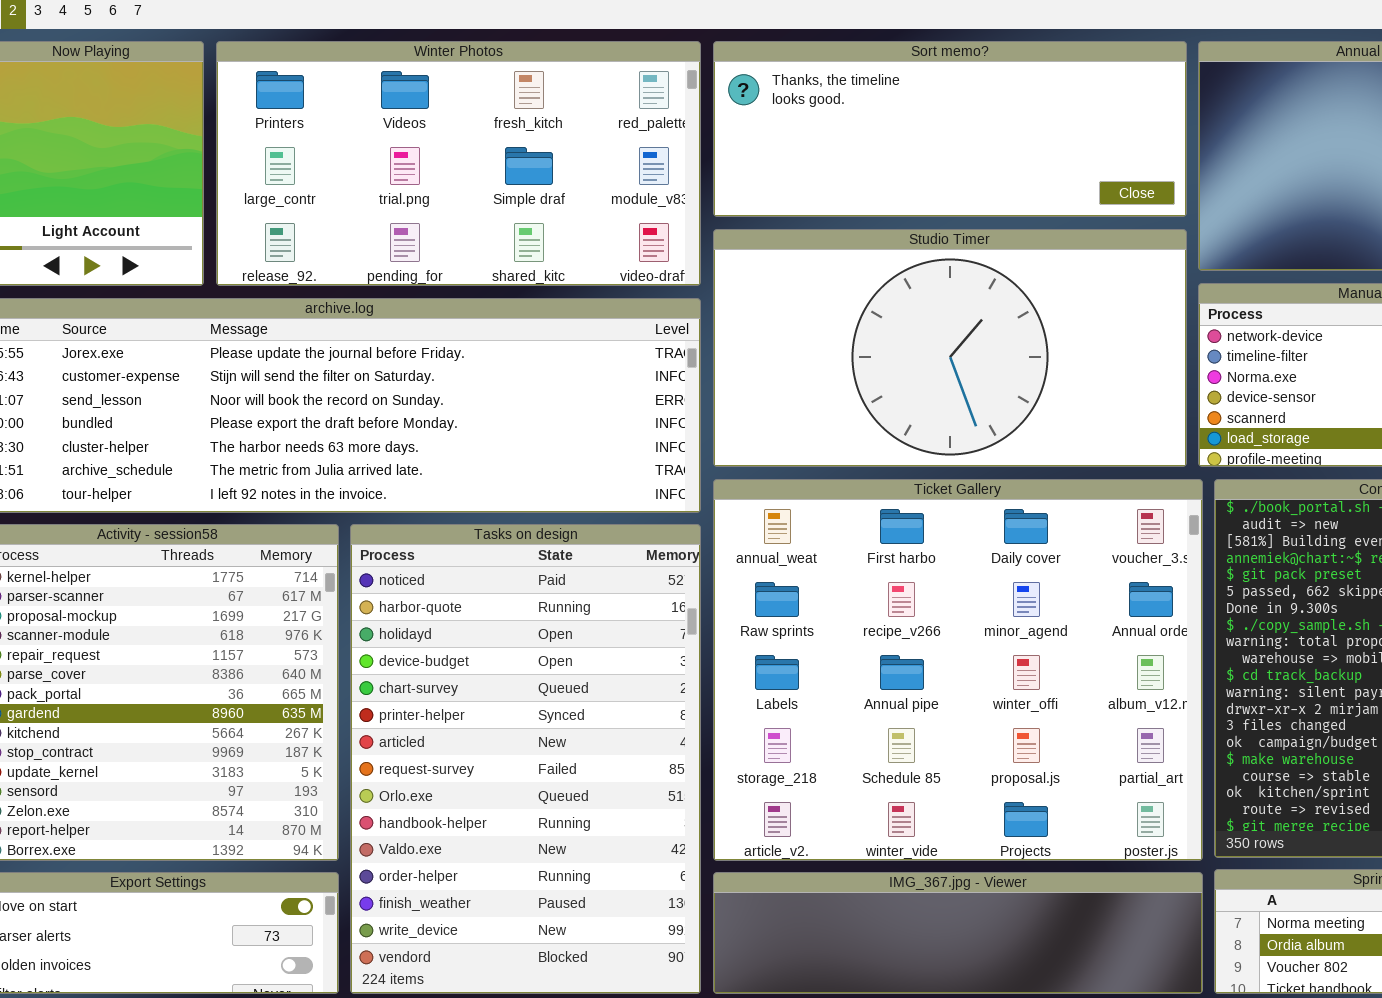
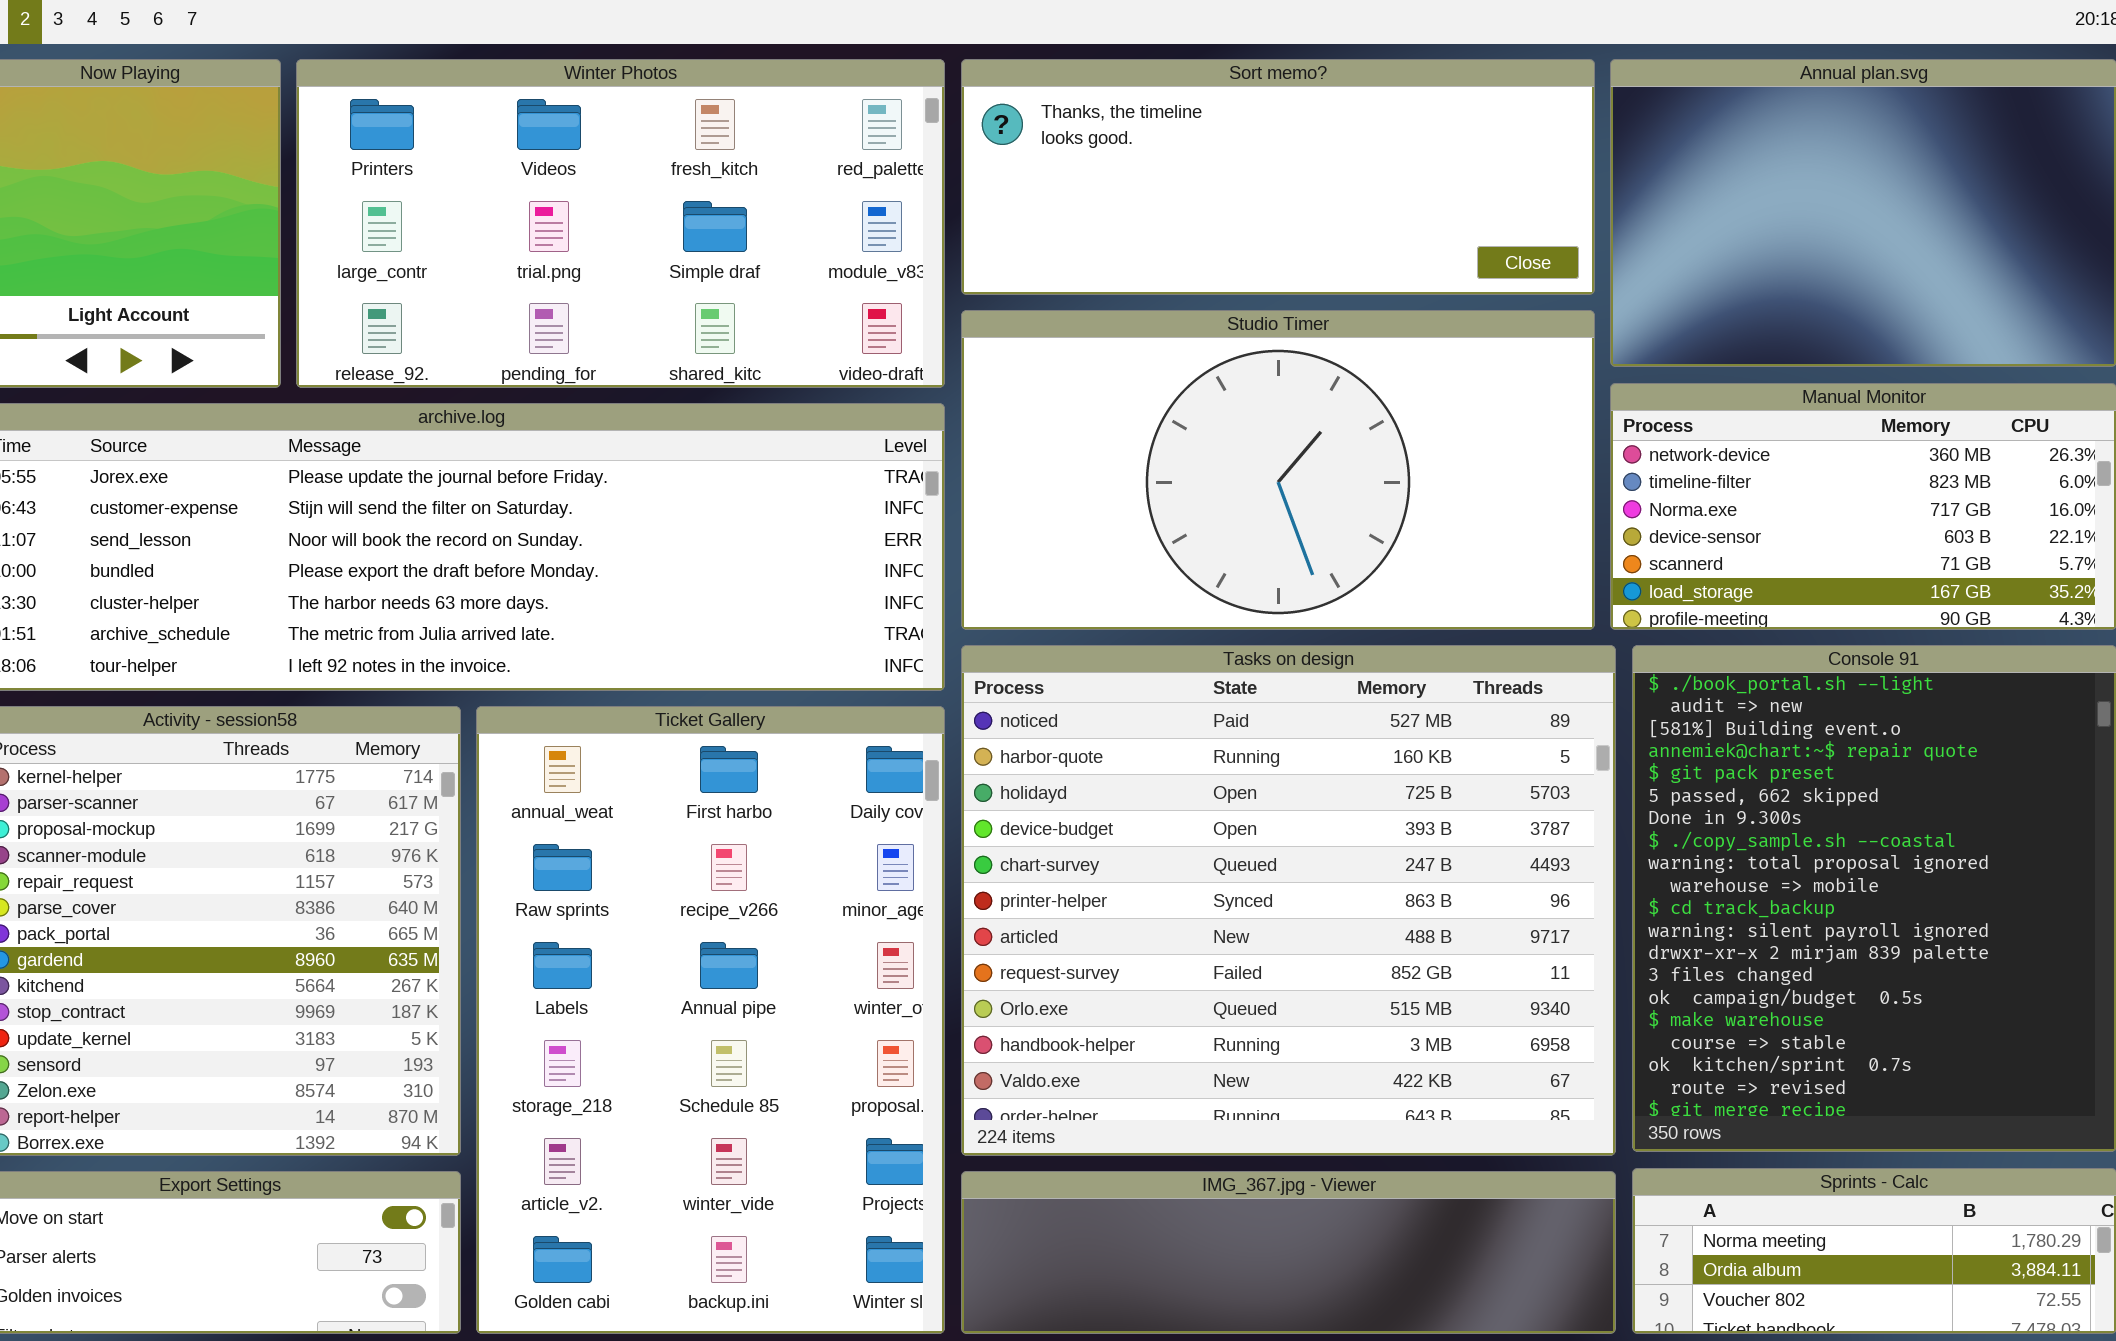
Ticket Gallery: [713,479,1203,861] -> [476,706,945,1334], moved, resized
Tasks on design: [350,524,701,994] -> [961,645,1616,1156], moved, resized

